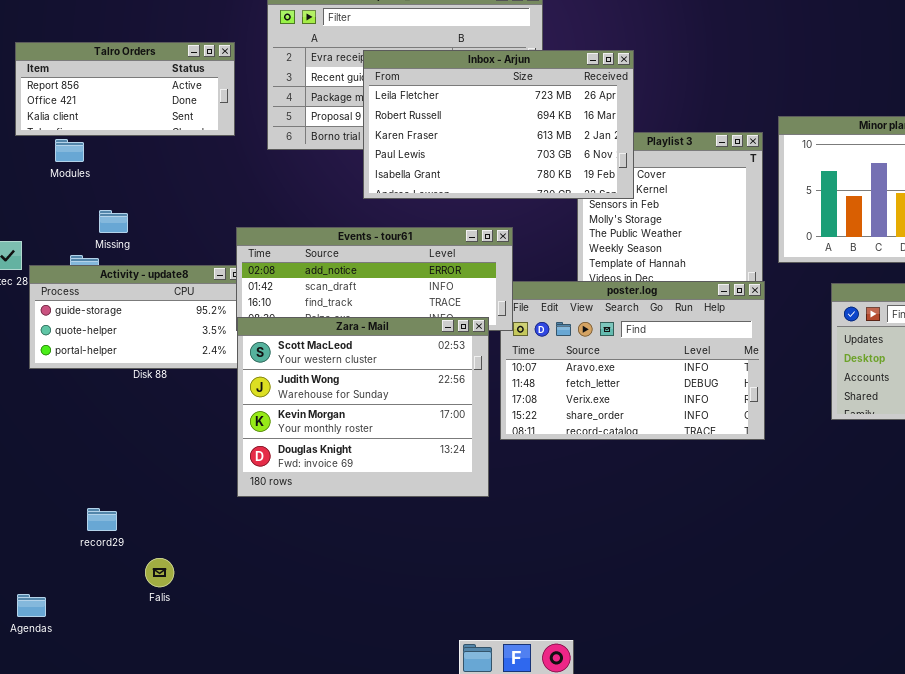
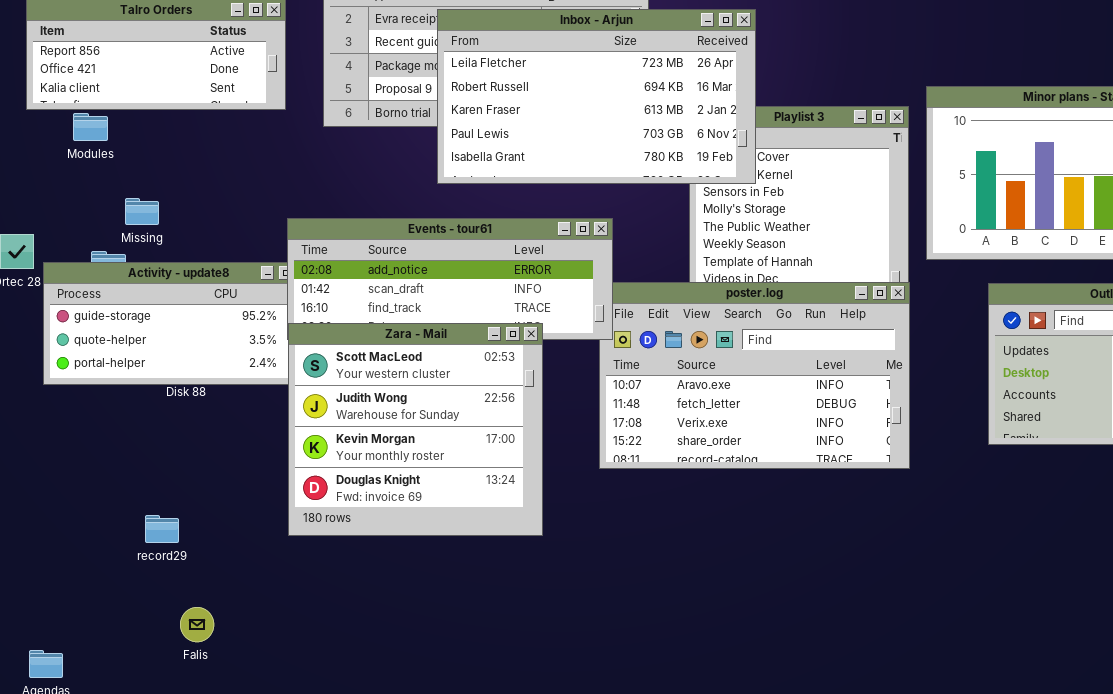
Zara - Mail: [237,317,489,497] -> [288,323,543,536], resized
record29: [87,508,117,531] -> [145,515,179,543], moved

